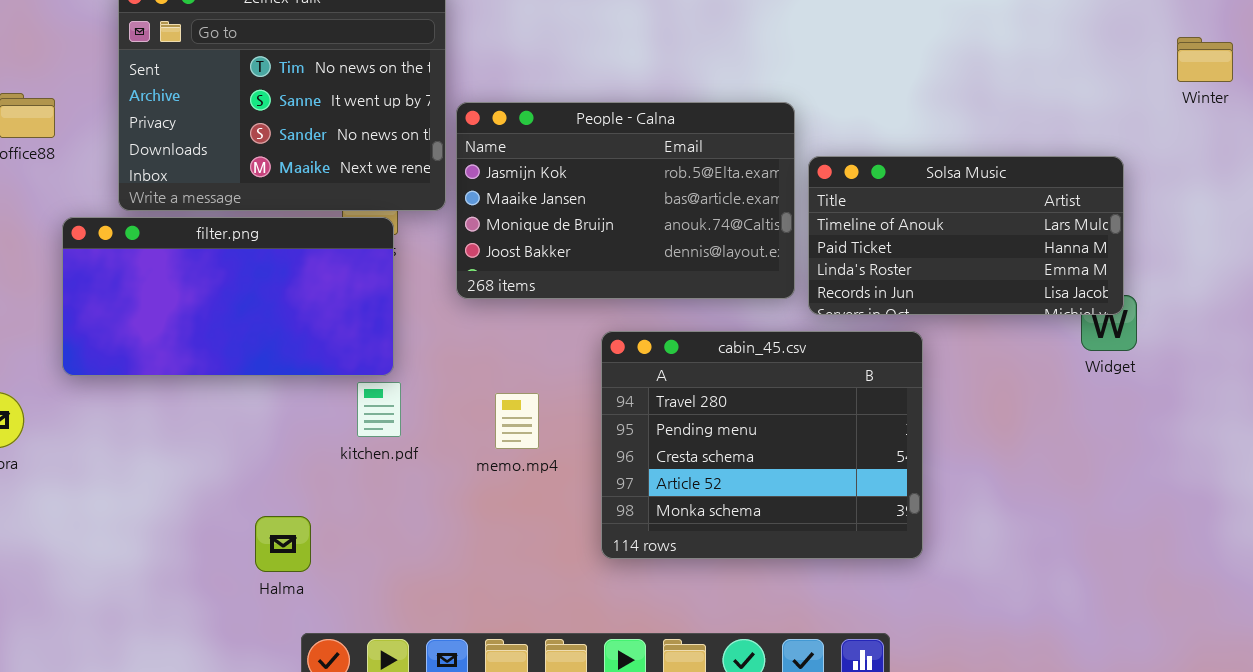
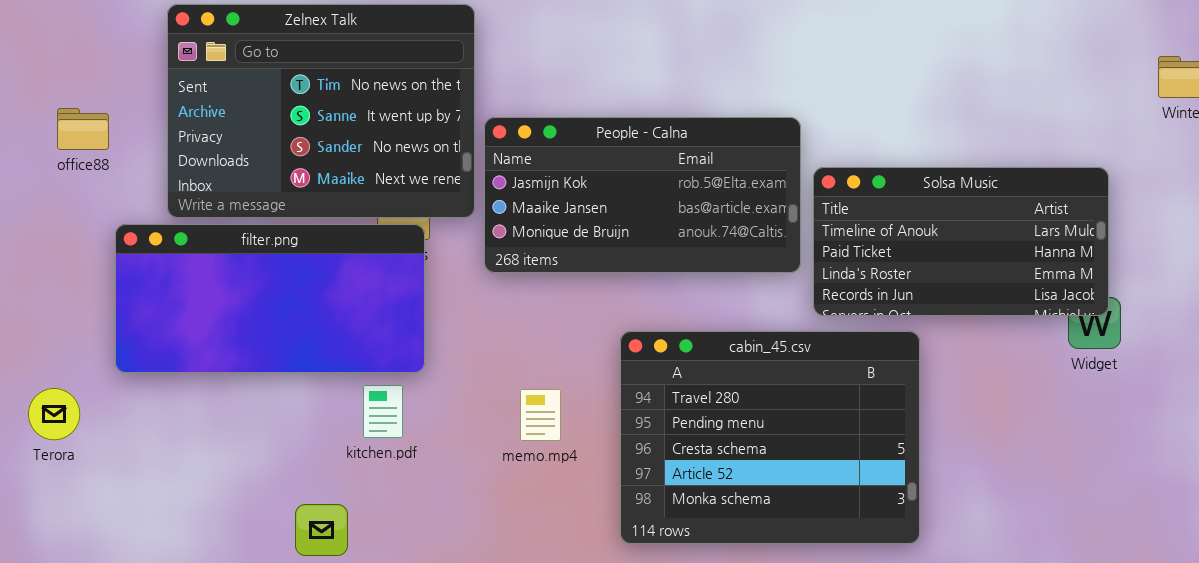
People - Calna: [456,102,795,299] -> [484,117,801,273], resized
kitchen.pdf: [357,382,401,437] -> [363,385,403,438], moved

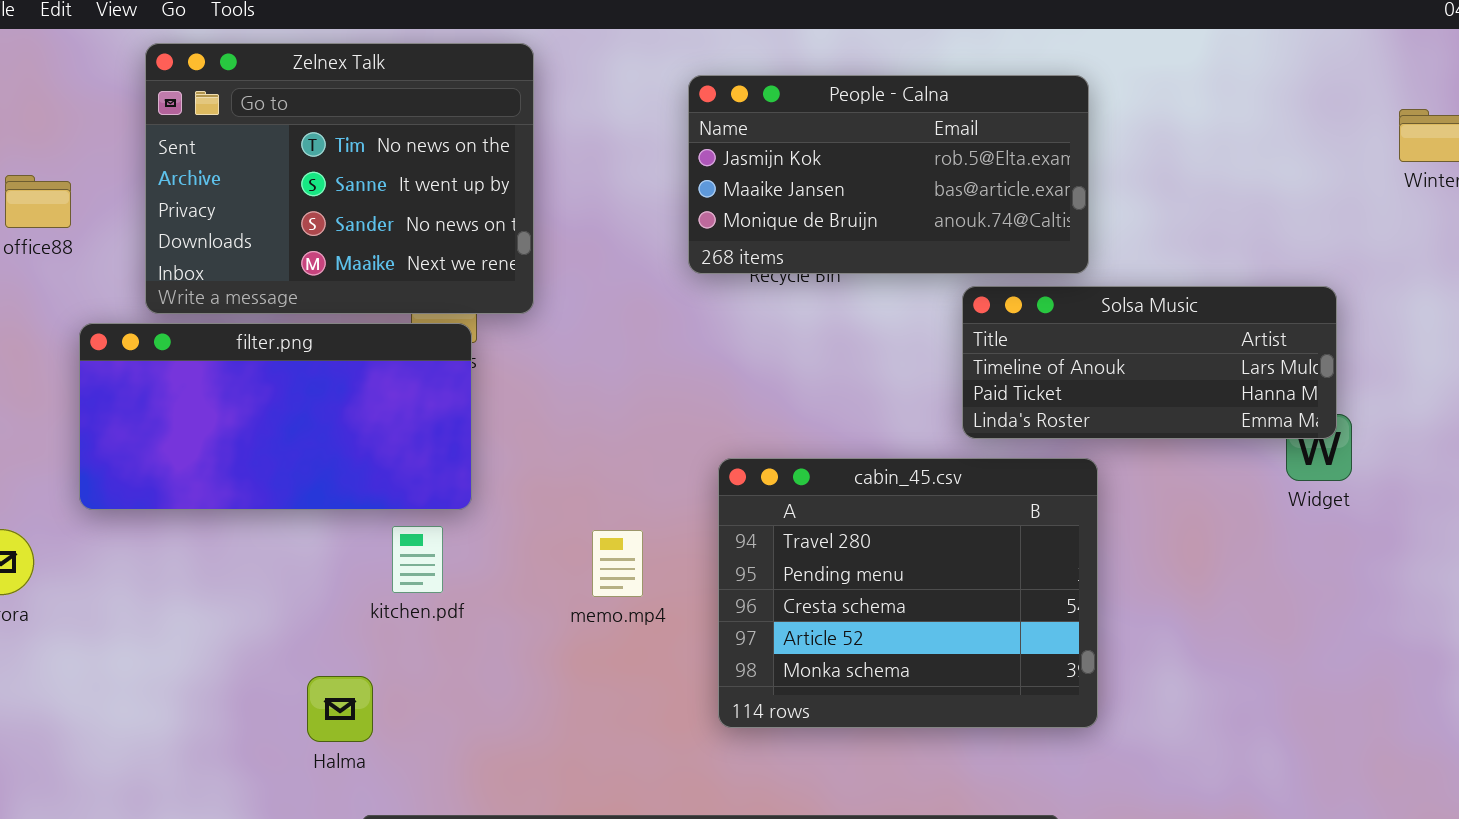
People - Calna: [484,117,801,273] -> [688,75,1089,274], moved
Solsa Music: [813,167,1109,316] -> [962,286,1337,439], resized

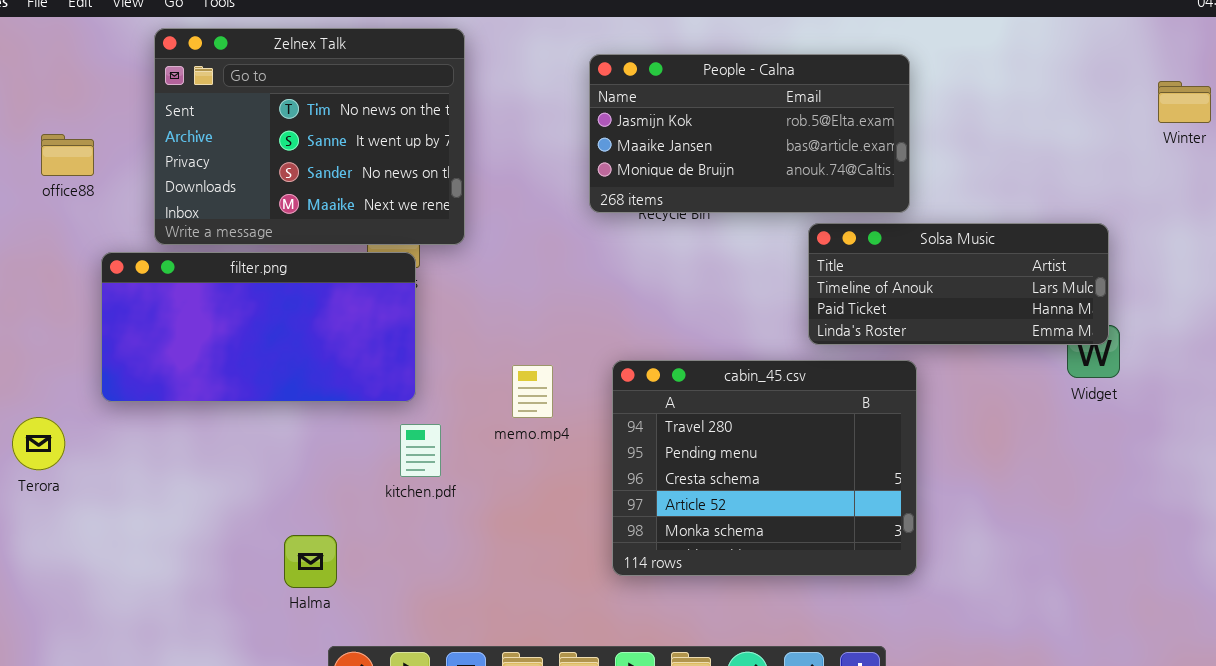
kitchen.pdf: [392,526,443,593] -> [400,424,441,477], moved
memo.mp4: [592,530,643,597] -> [512,365,553,418], moved

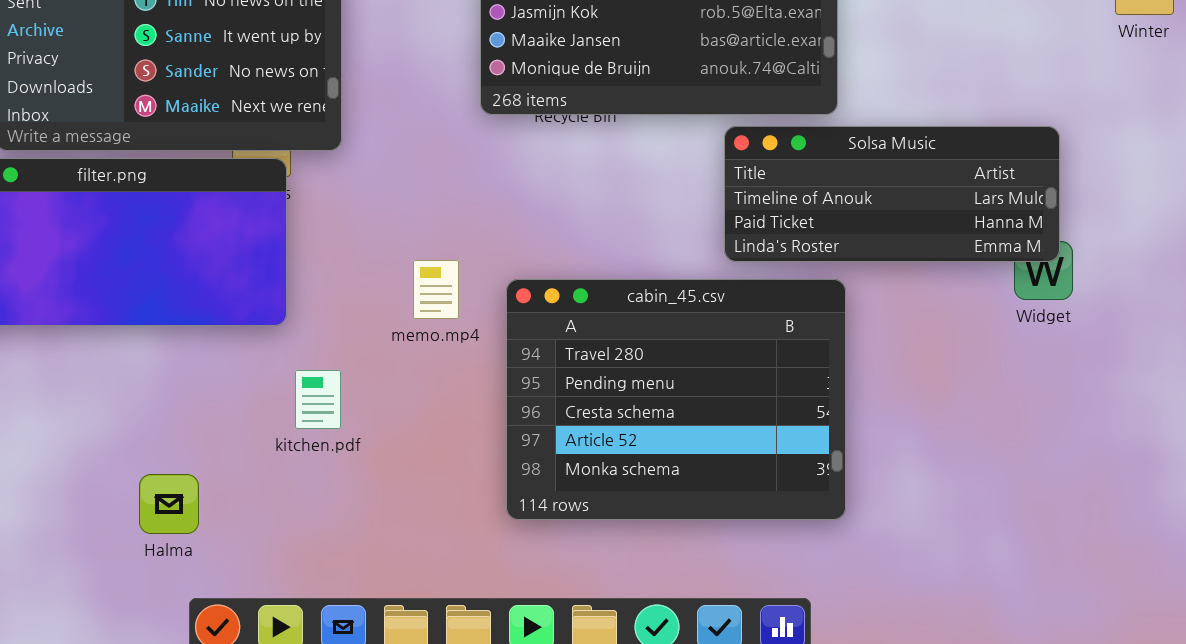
memo.mp4: [512,365,553,418] -> [413,260,459,319], moved
kitchen.pdf: [400,424,441,477] -> [295,370,341,429], moved

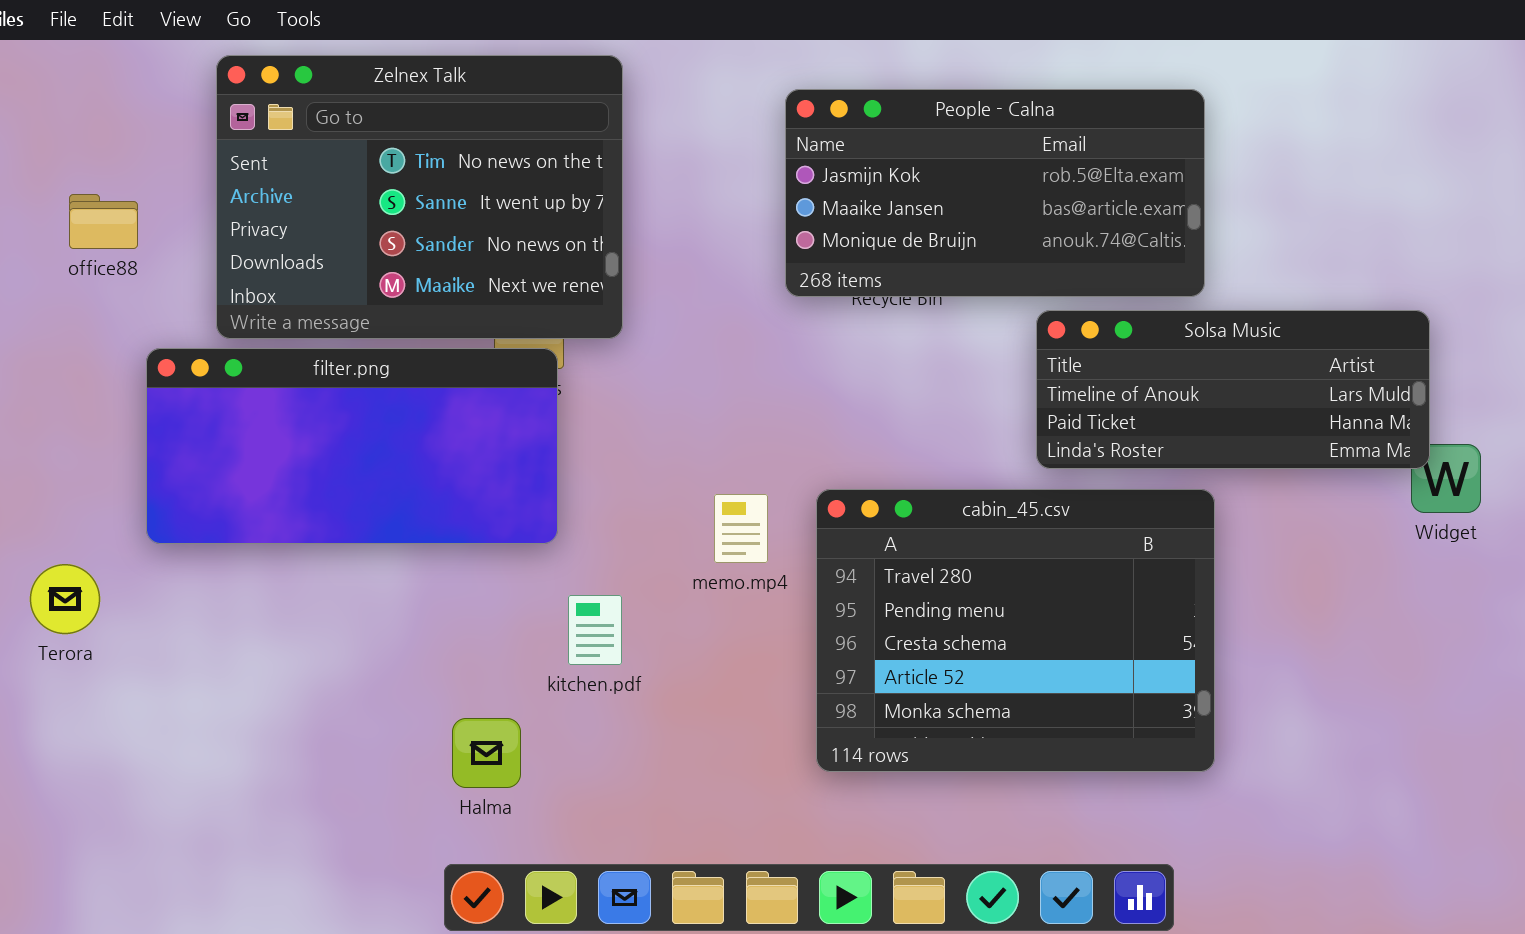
Solsa Music: [724,126,1060,262] -> [1036,310,1430,469], moved
memo.mp4: [413,260,459,319] -> [714,494,768,563], moved
Halma: [139,474,199,534] -> [452,718,521,788], moved

